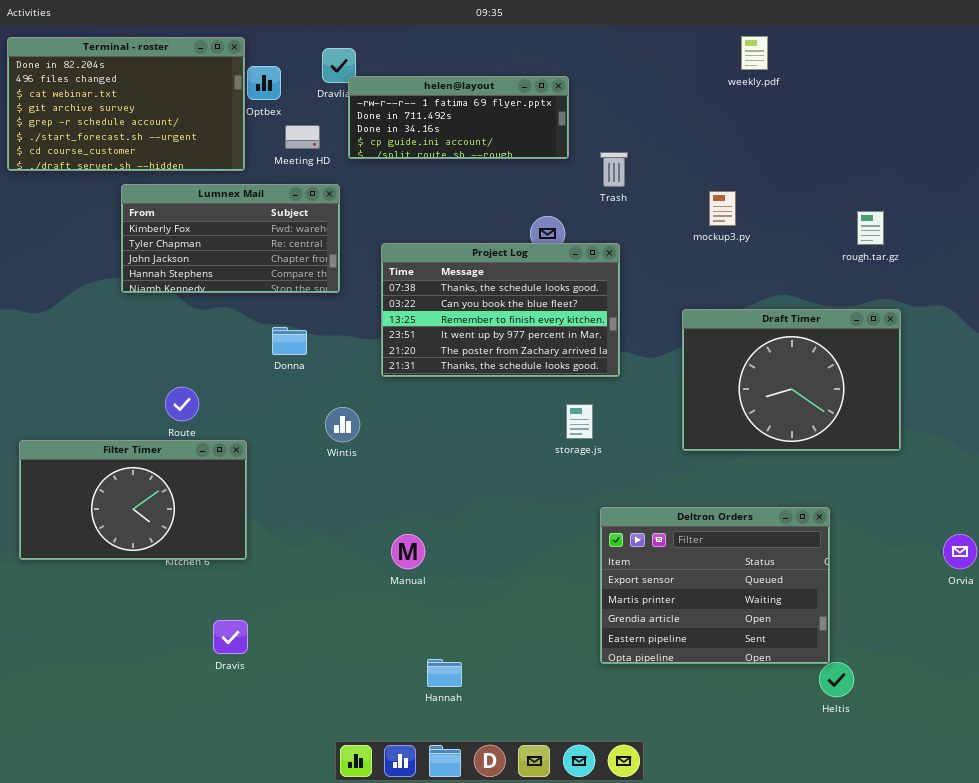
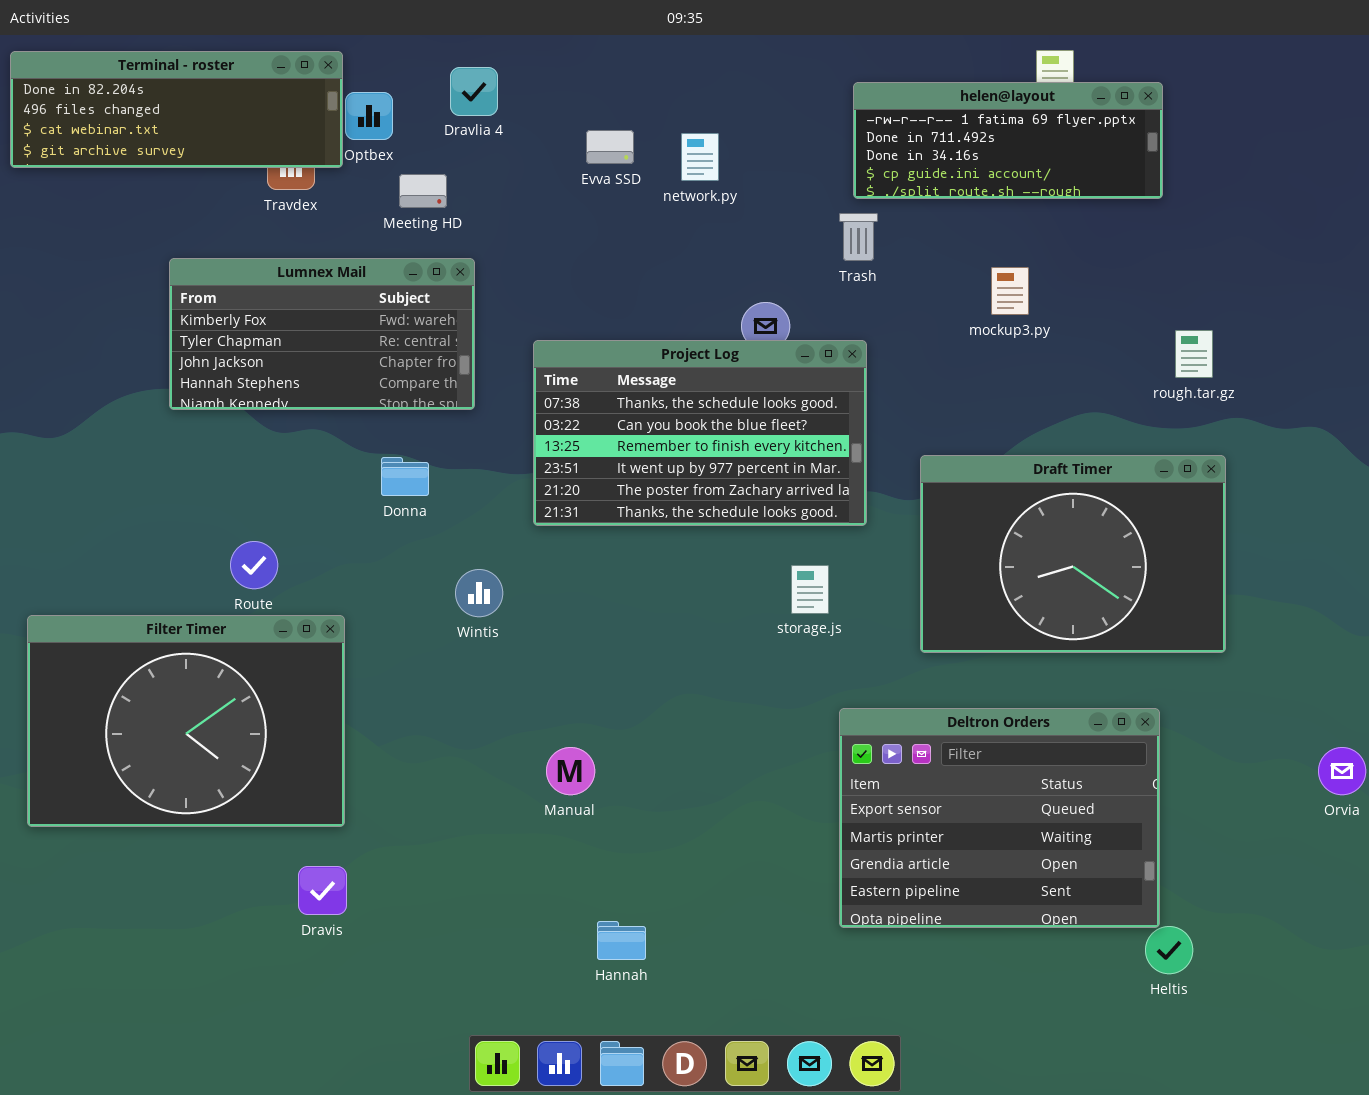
Terminal - roster: [7,37,245,171] -> [10,51,343,168], resized
helen@layout: [348,76,569,159] -> [853,82,1163,199], moved
rough.tar.gz: [857,211,884,245] -> [1175,330,1213,378], moved
Draft Timer: [682,309,901,451] -> [920,455,1226,653], moved
Filter Timer: [19,440,247,560] -> [27,615,345,827], resized

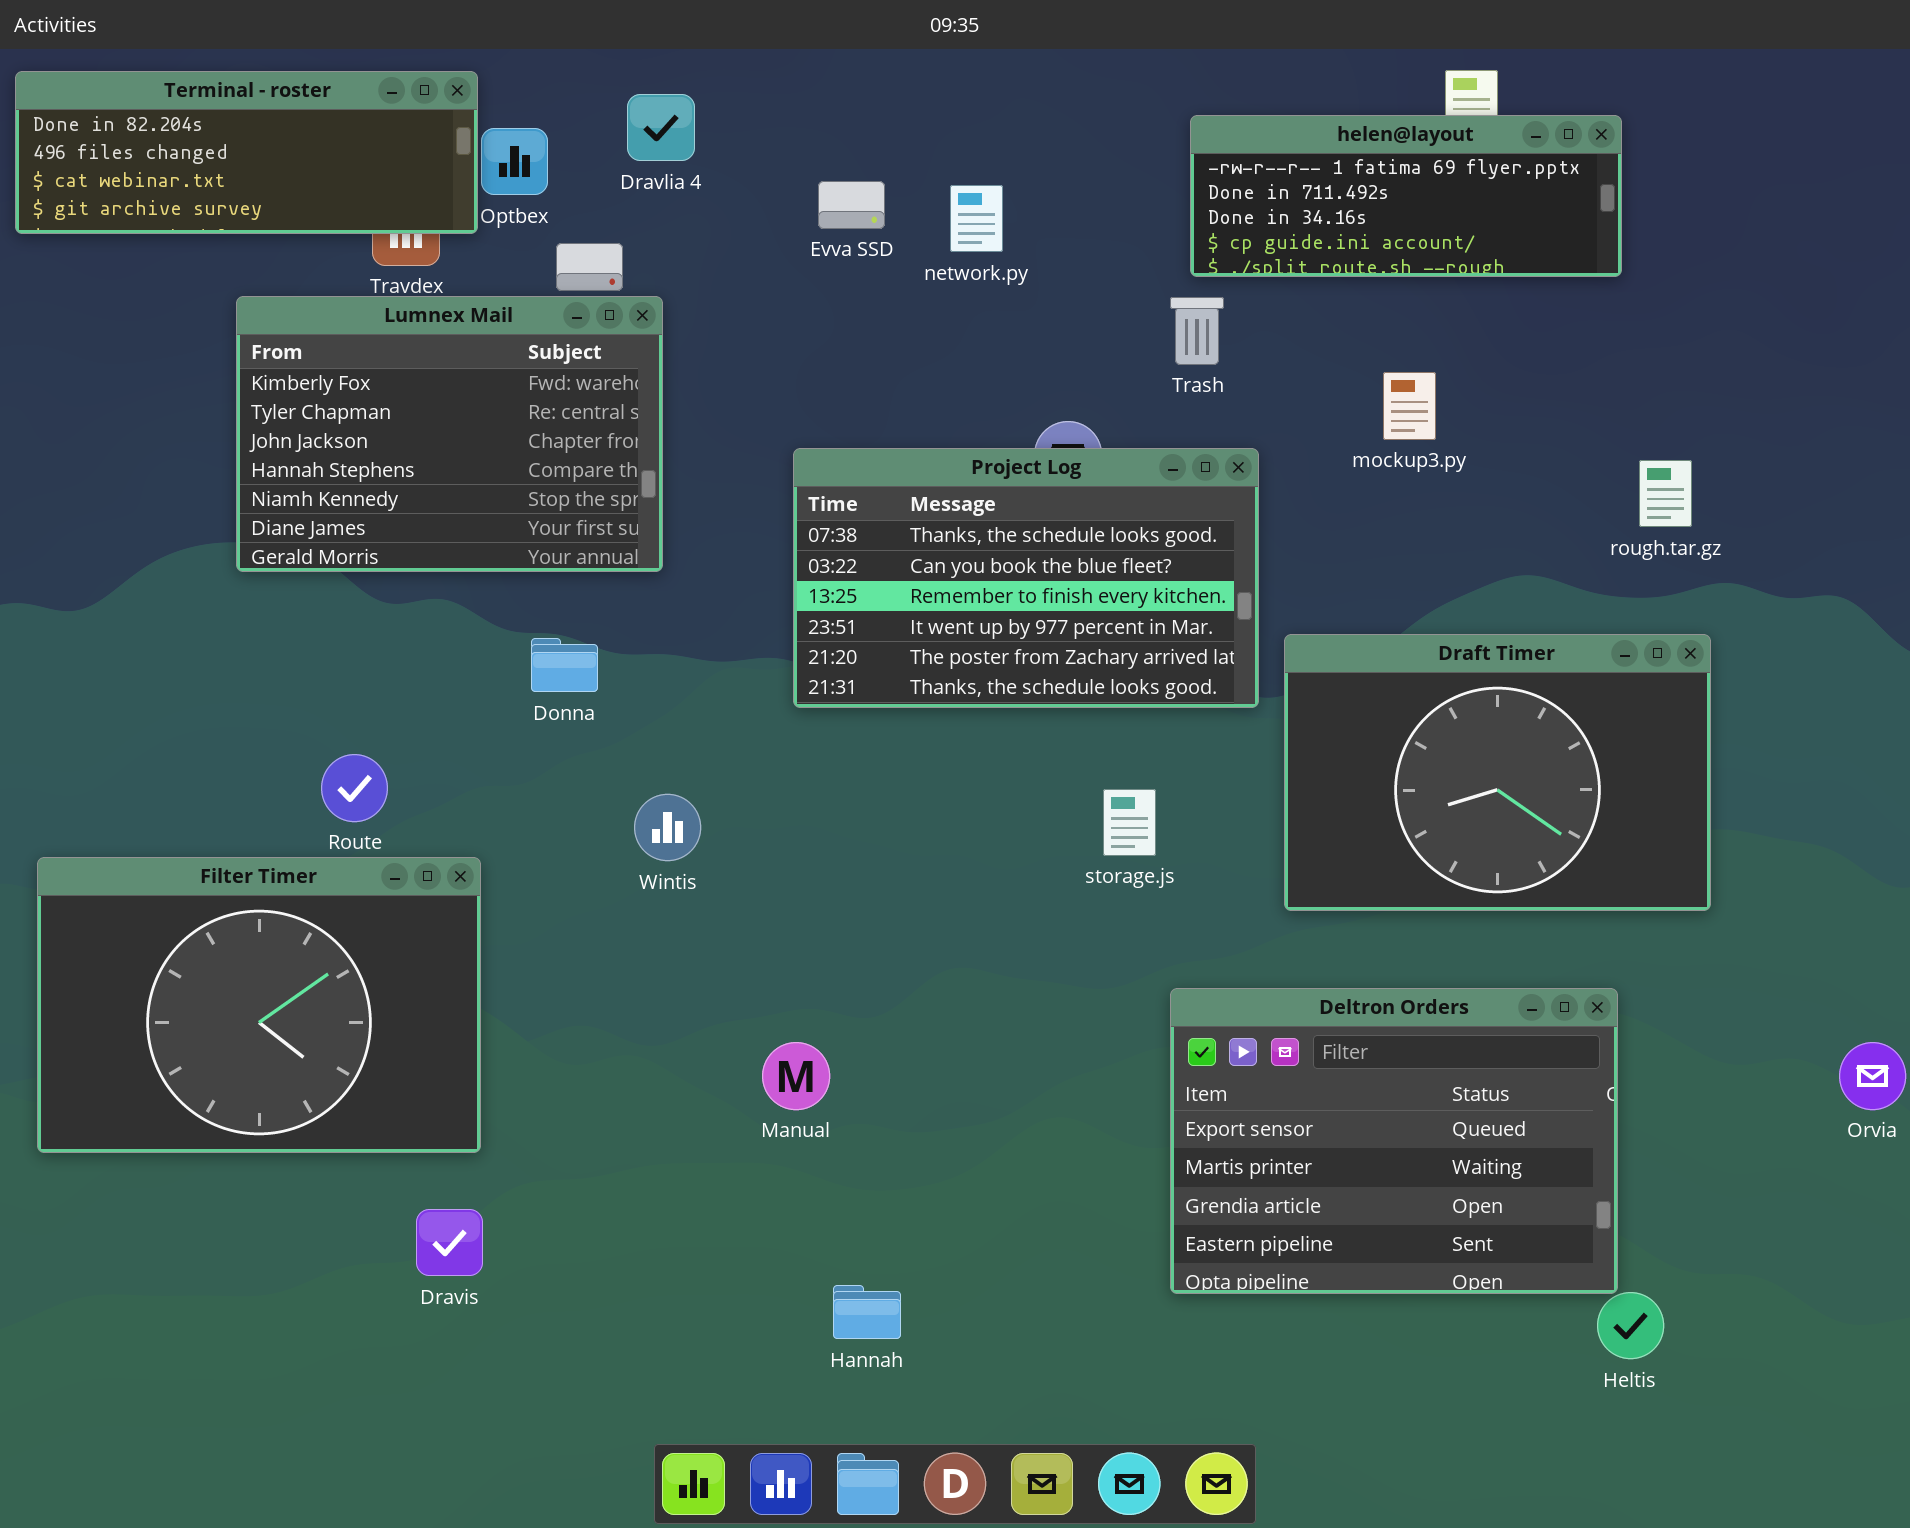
Lumnex Mail: [169,258,475,410] -> [236,296,663,572], resized
Project Log: [533,340,867,526] -> [793,448,1259,708], moved

